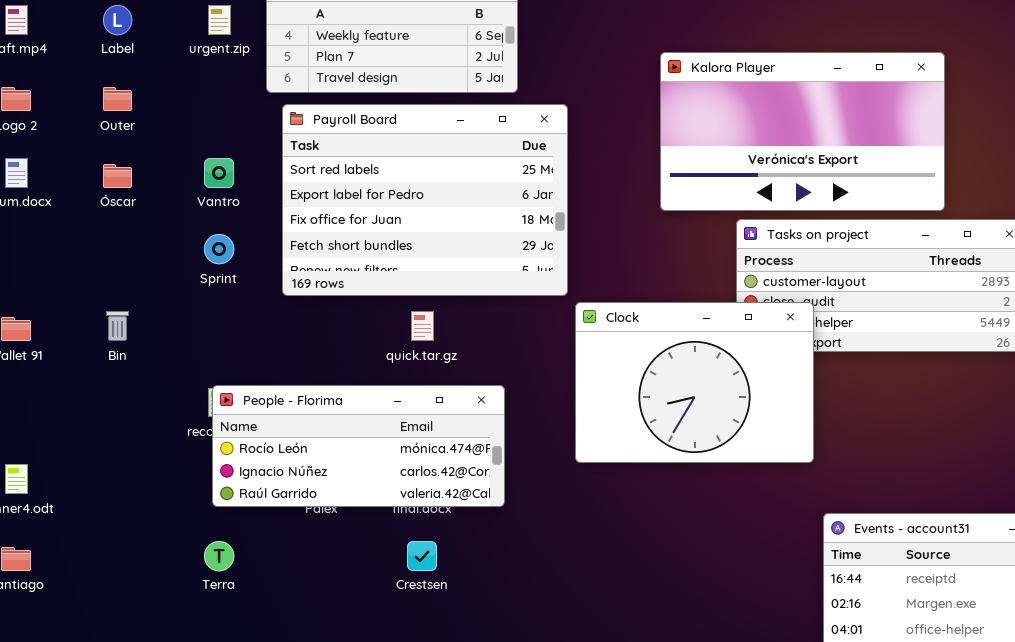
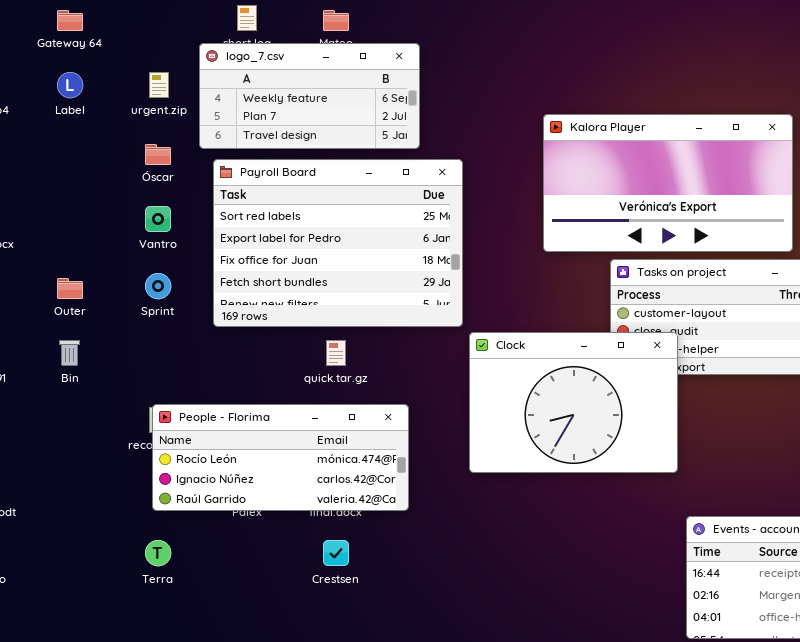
Outer: [103,87,132,111] -> [57,278,83,299], moved
Óscar: [103,164,132,188] -> [145,144,171,165], moved

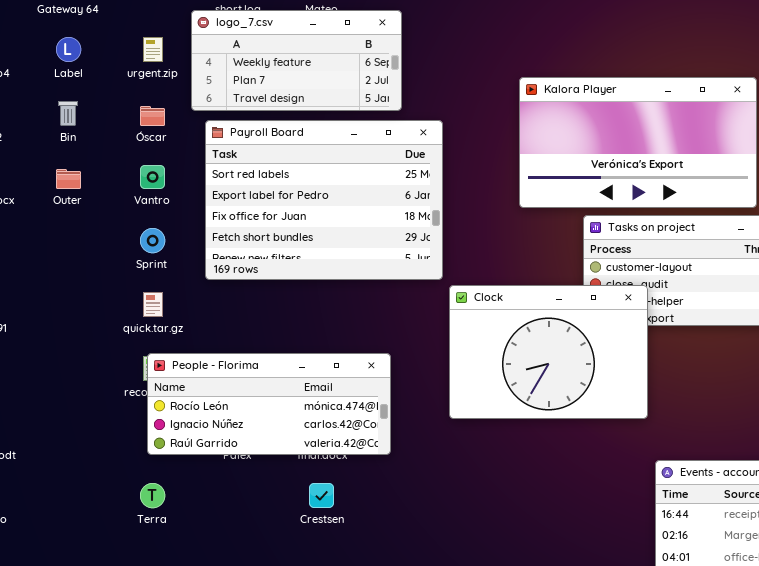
Outer: [57,278,83,299] -> [56,169,81,189], moved
Bin: [59,340,80,366] -> [58,101,78,126], moved
quick.tar.gz: [326,340,346,366] -> [143,292,163,317], moved

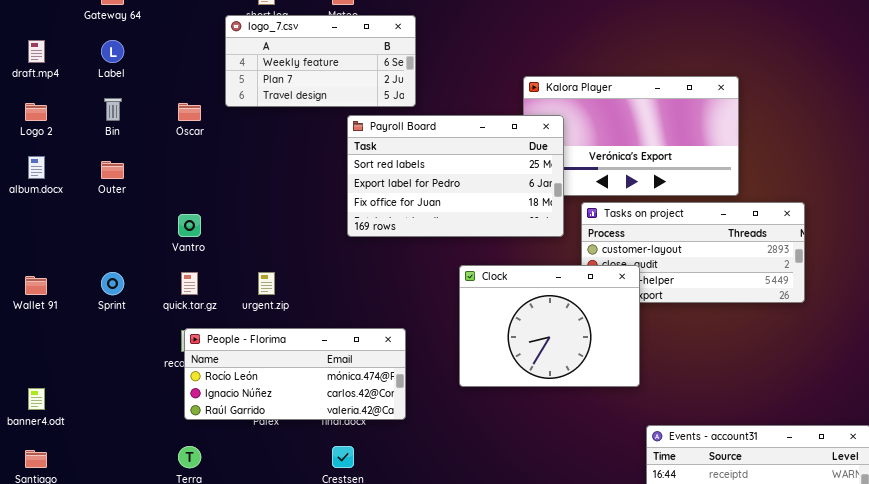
urgent.zip: [143,37,163,62] -> [258,272,275,295], moved
Payroll Board: [205,120,443,280] -> [347,115,564,237], moved, resized
Vantro: [140,165,165,189] -> [178,214,201,237], moved
Sprint: [140,228,165,253] -> [101,272,124,295], moved

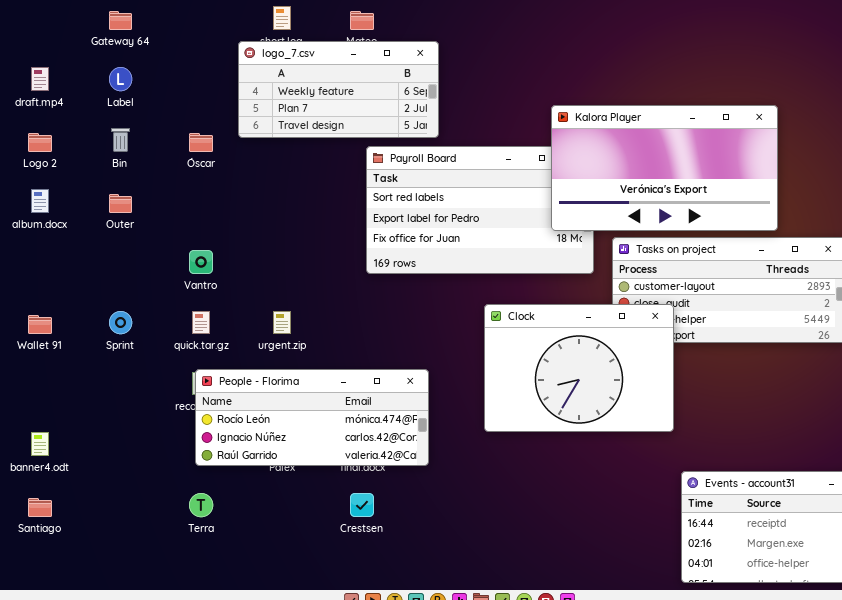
Kalora Player: [523,76,739,196] -> [551,105,778,231], raised

